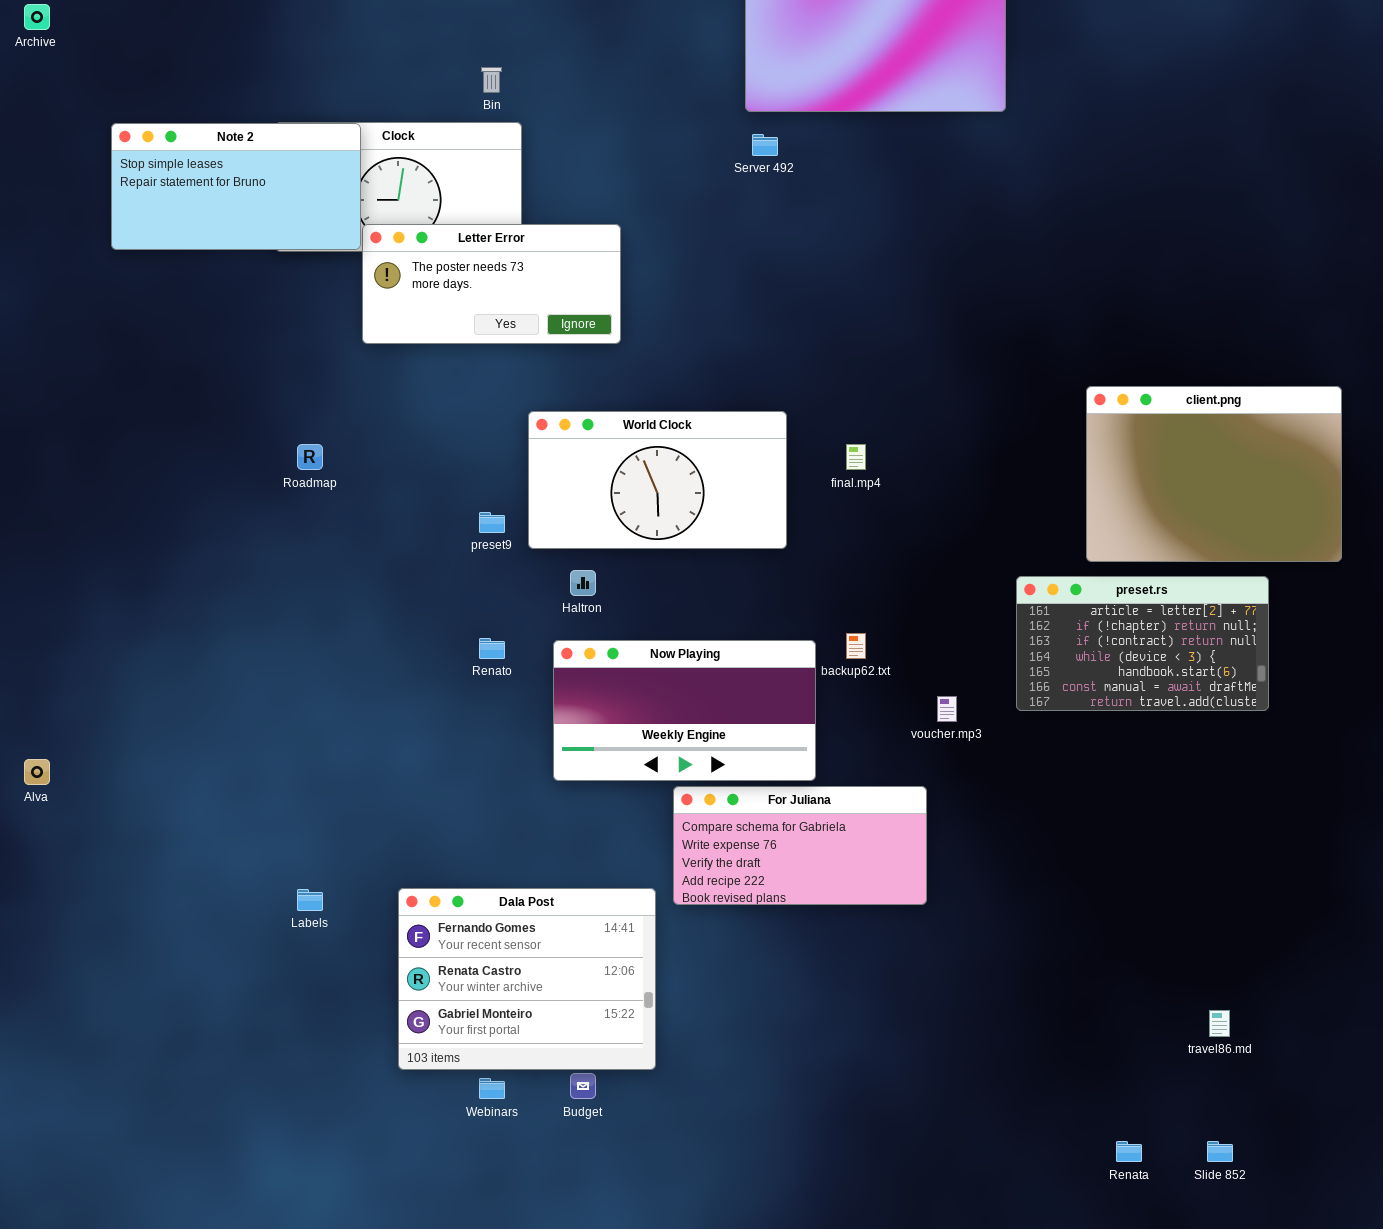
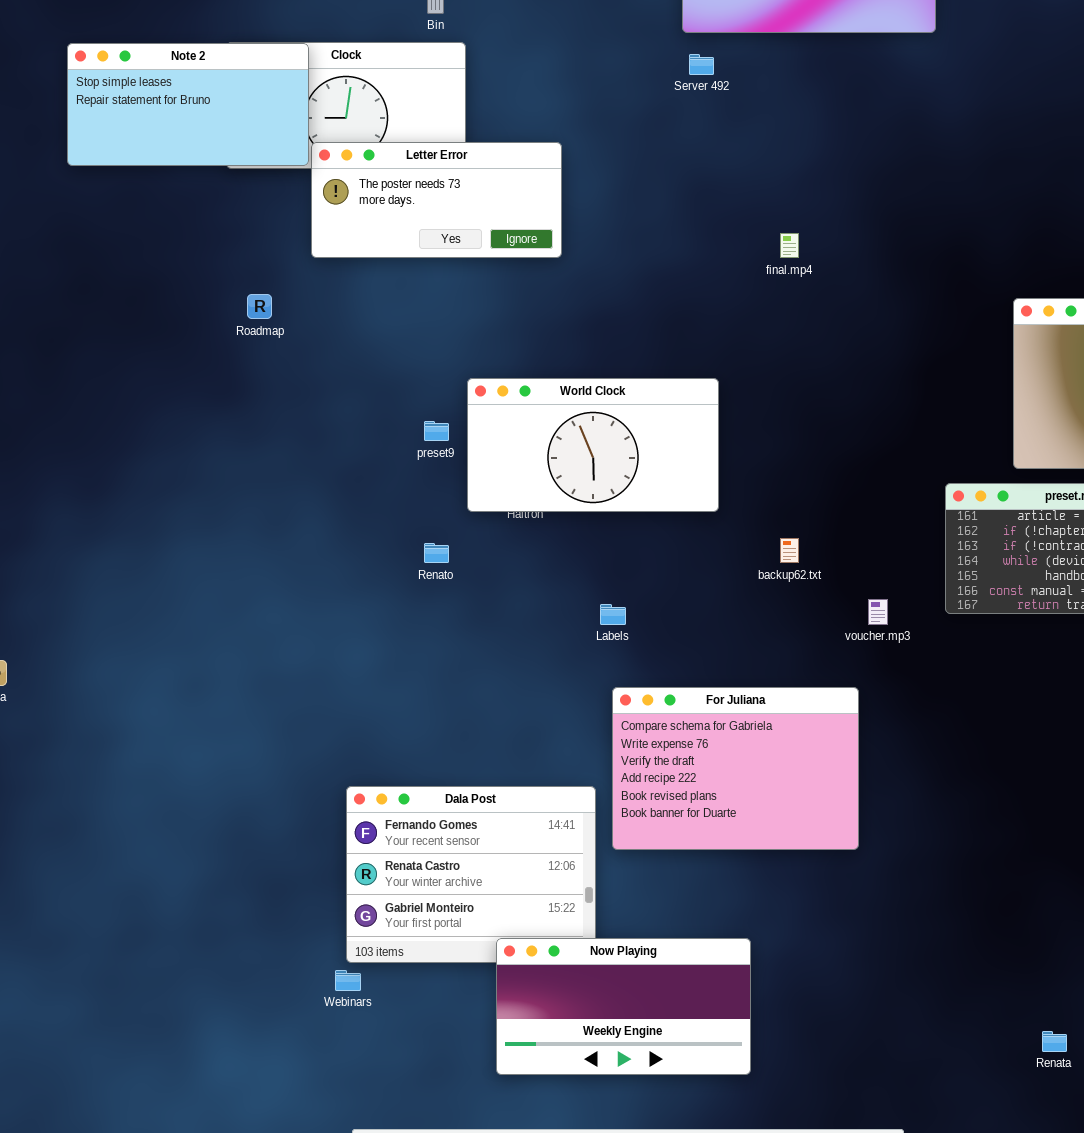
World Clock: [528,411,787,549] -> [467,378,719,512], moved
Roadmap: [297,444,323,470] -> [247,294,272,319], moved
final.mp4: [846,444,866,470] -> [780,233,799,258], moved
Now Playing: [553,640,816,781] -> [496,938,751,1075], moved
For Juliana: [673,786,927,905] -> [612,687,859,850], resized
Labels: [297,889,323,911] -> [600,604,626,625], moved
Webinars: [479,1078,505,1099] -> [335,970,361,991], moved

